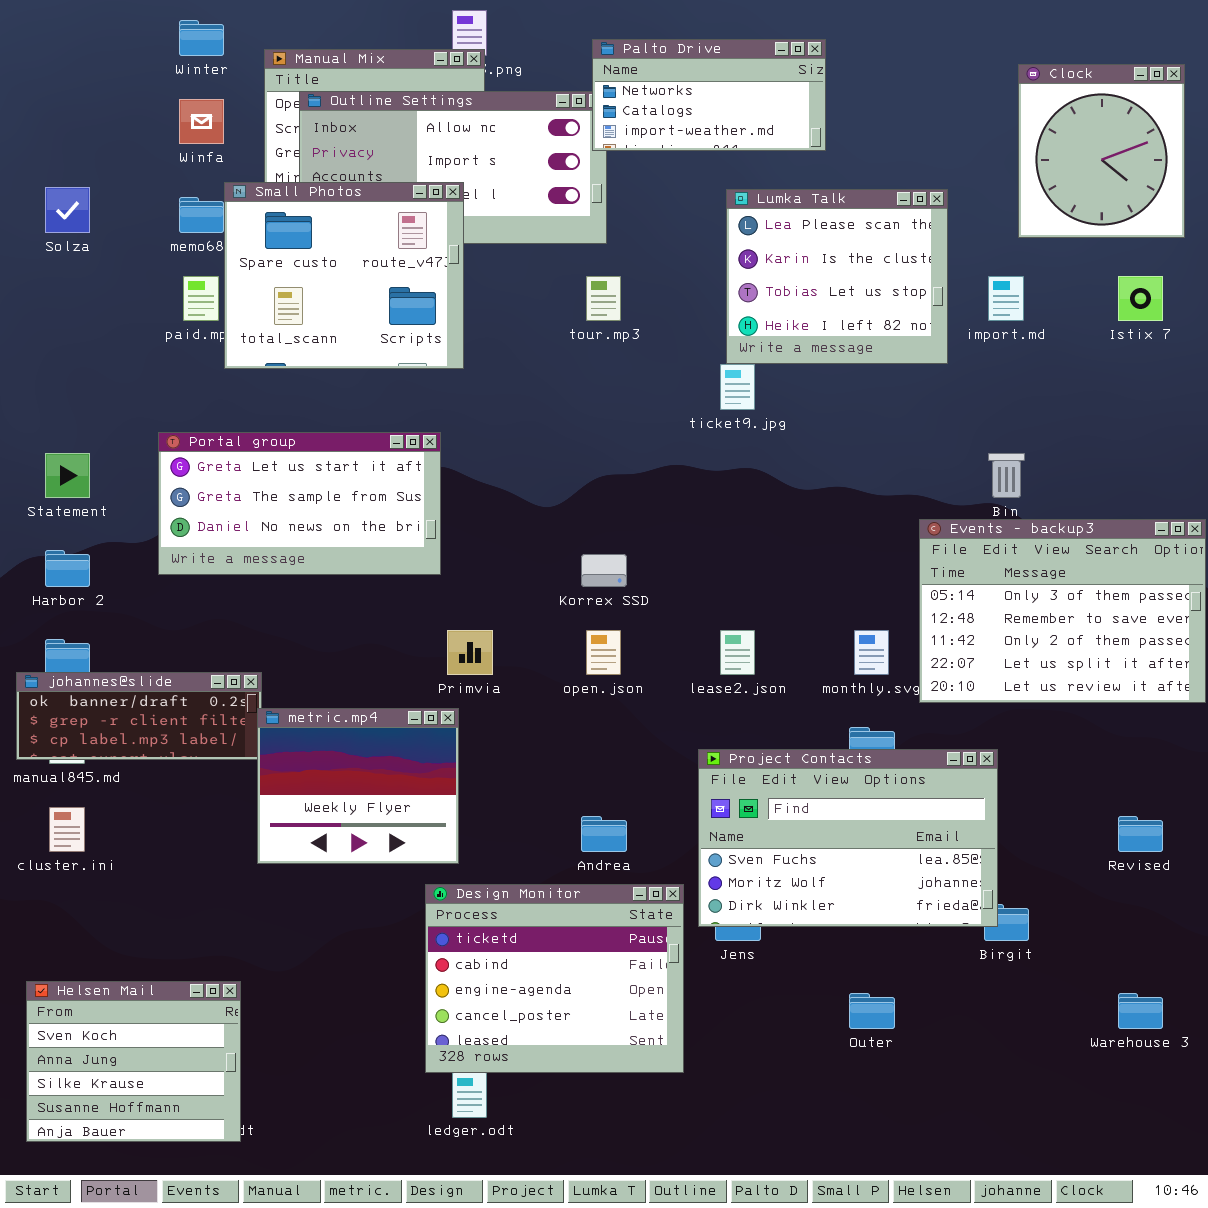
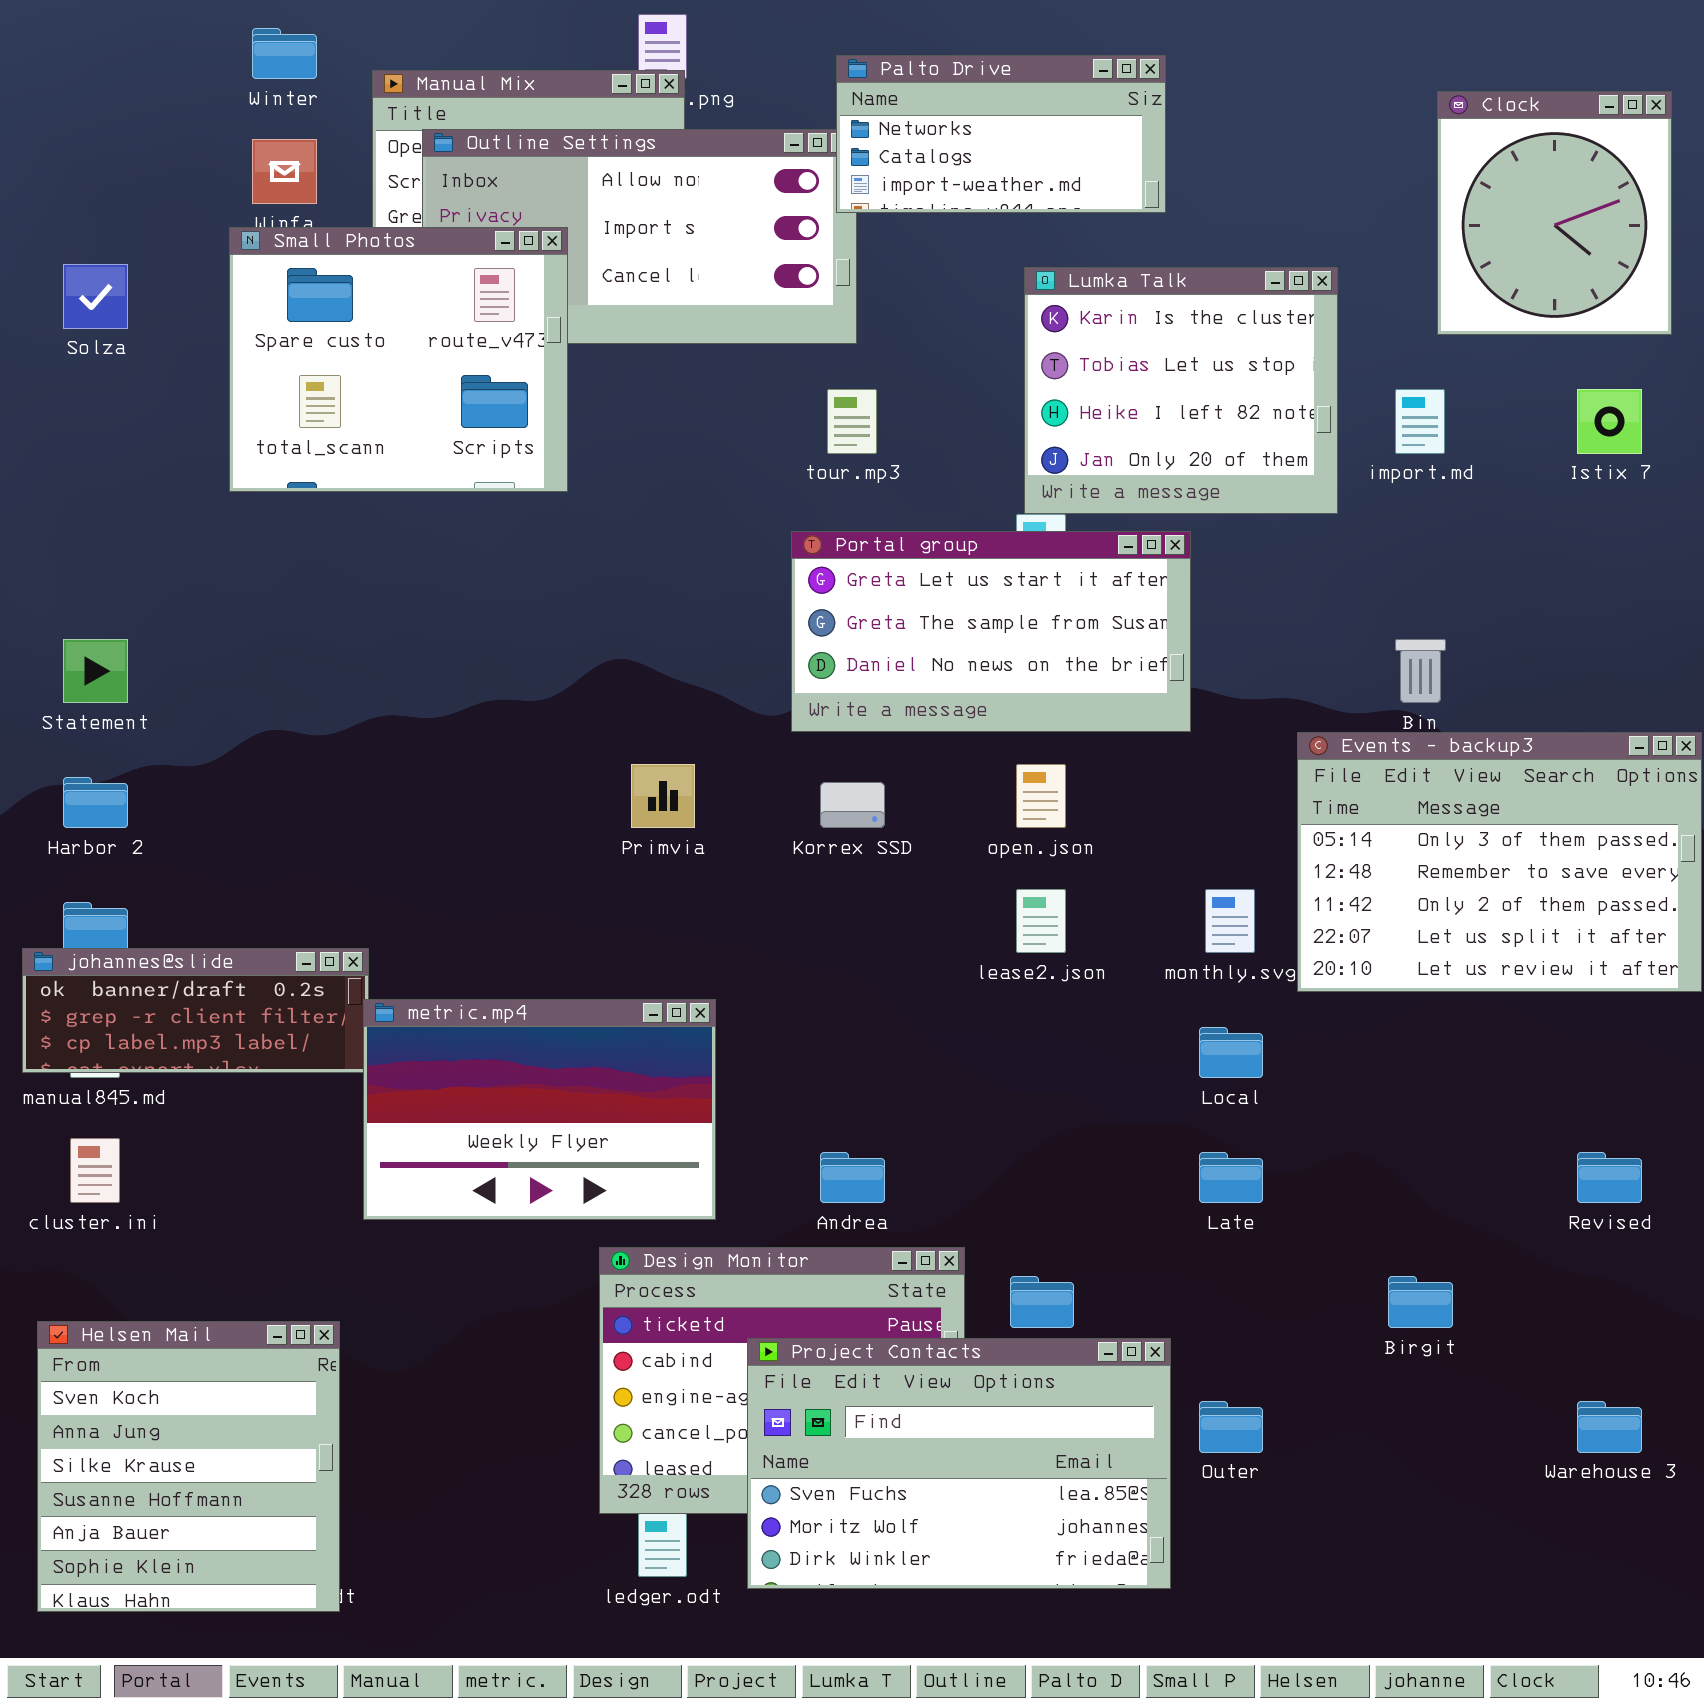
Small Photos: [224,182,464,369] -> [229,227,568,492], moved
Lumka Talk: [726,189,948,364] -> [1024,267,1338,514], scrolled down 1 row
Portal group: [158,432,441,575] -> [791,531,1191,732], moved
Primvia: [447,630,493,675] -> [631,764,695,828], moved
open.json: [586,630,621,675] -> [1016,764,1066,828], moved
metric.mp4: [257,708,459,864] -> [363,999,716,1220], resized
Project Contacts: [698,749,998,927] -> [747,1338,1171,1589], moved
Helsen Mail: [26,981,241,1142] -> [37,1321,340,1612], resized

